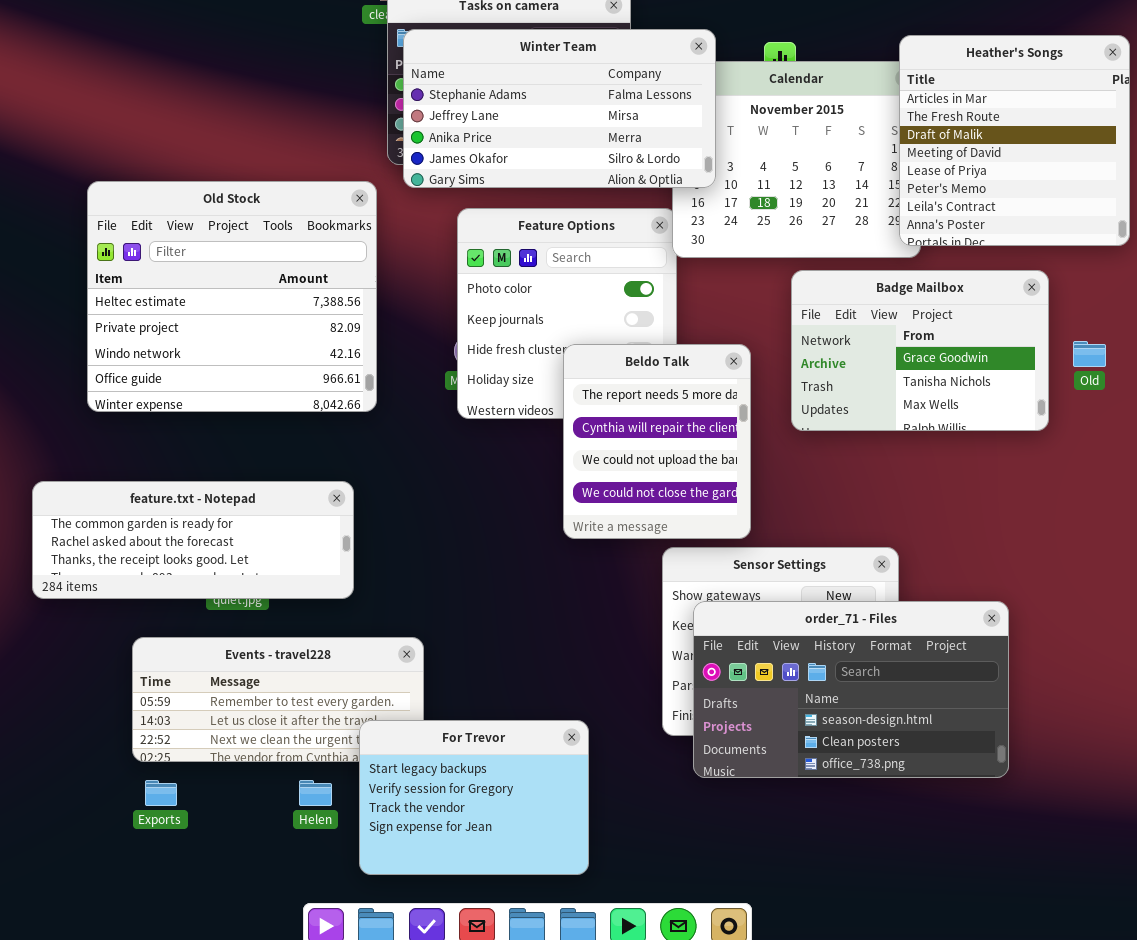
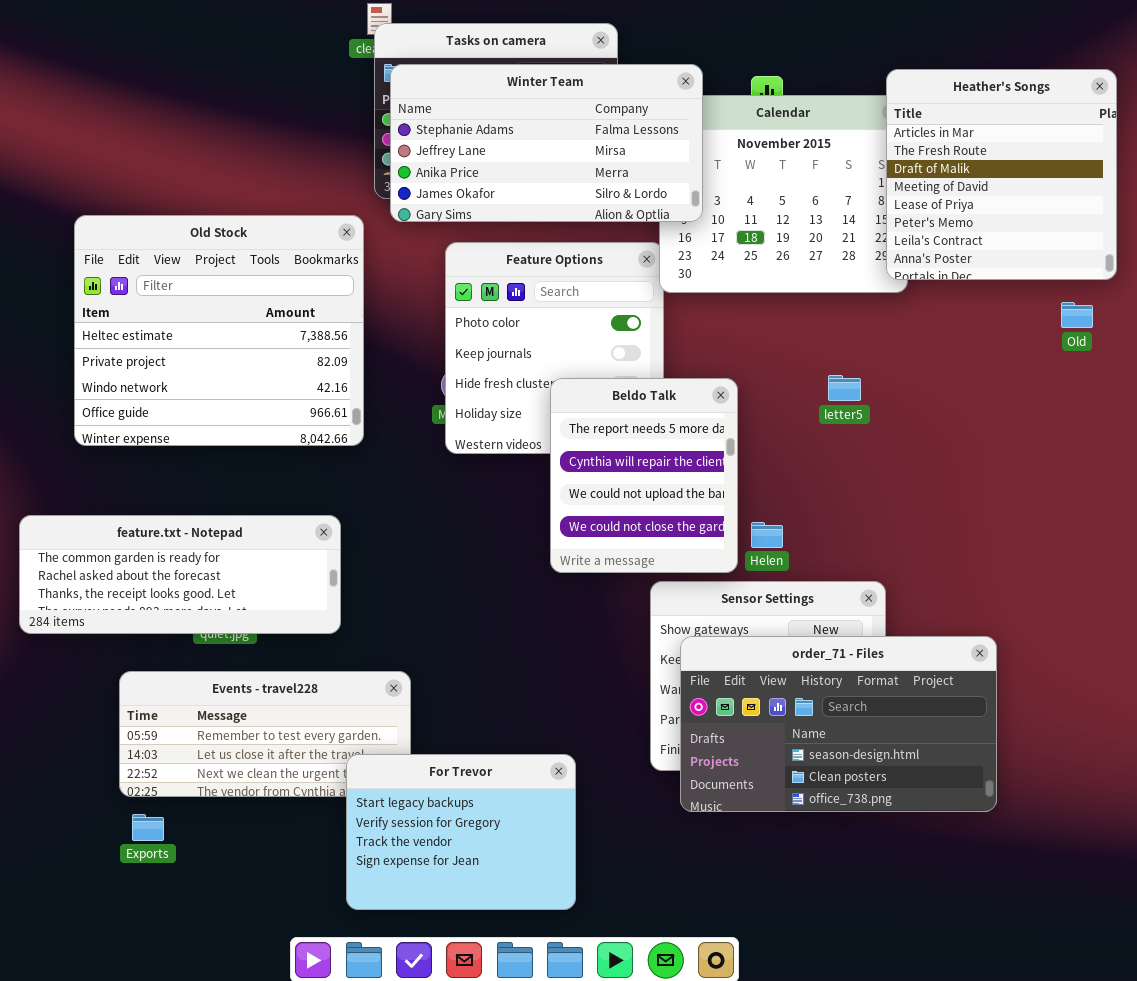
Badge Mailbox: [791,270,1049,431] -> none, closed
Old: [1073,341,1106,367] -> [1061,302,1093,328], moved
Helen: [299,780,332,806] -> [751,522,783,548], moved

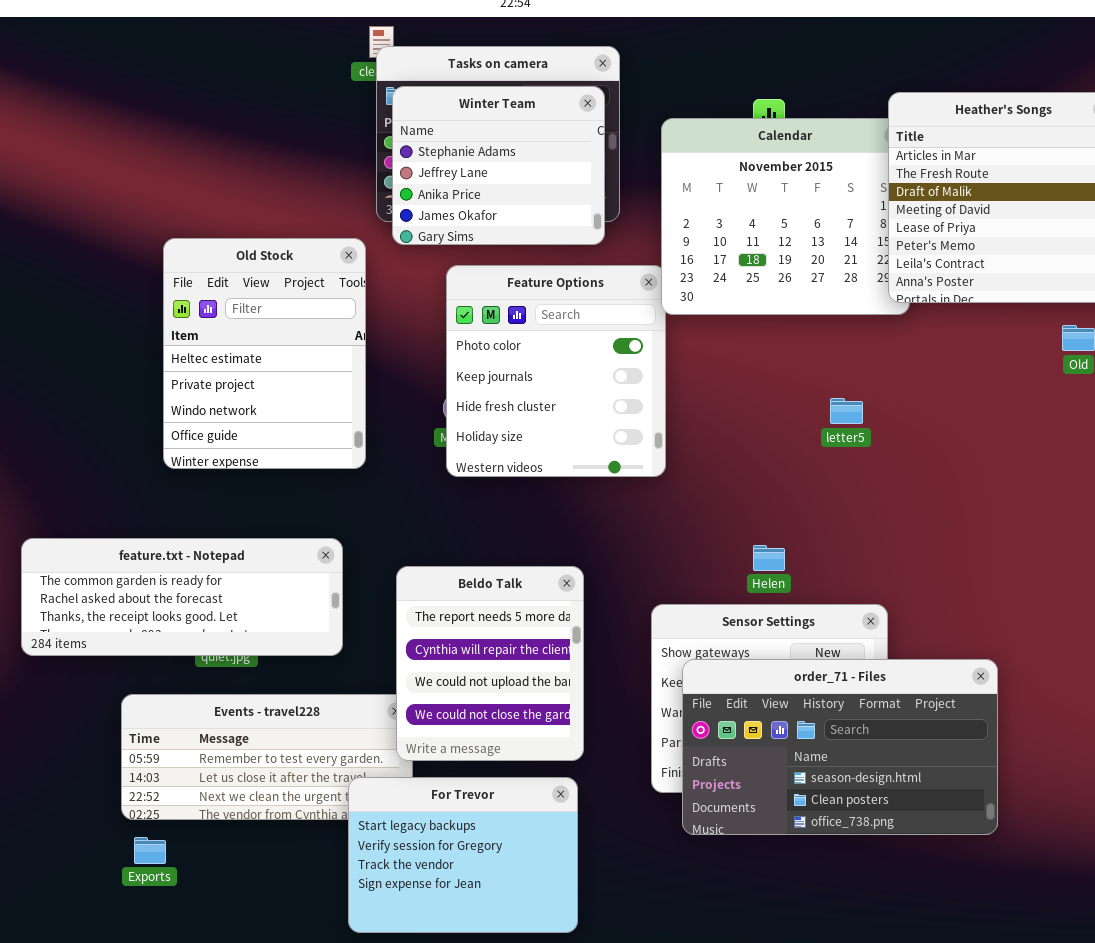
Winter Team: [390,64,703,222] -> [392,86,605,245], resized
Old Stock: [74,215,364,446] -> [163,238,366,469], resized
Beldo Talk: [550,378,738,573] -> [396,566,584,761], moved

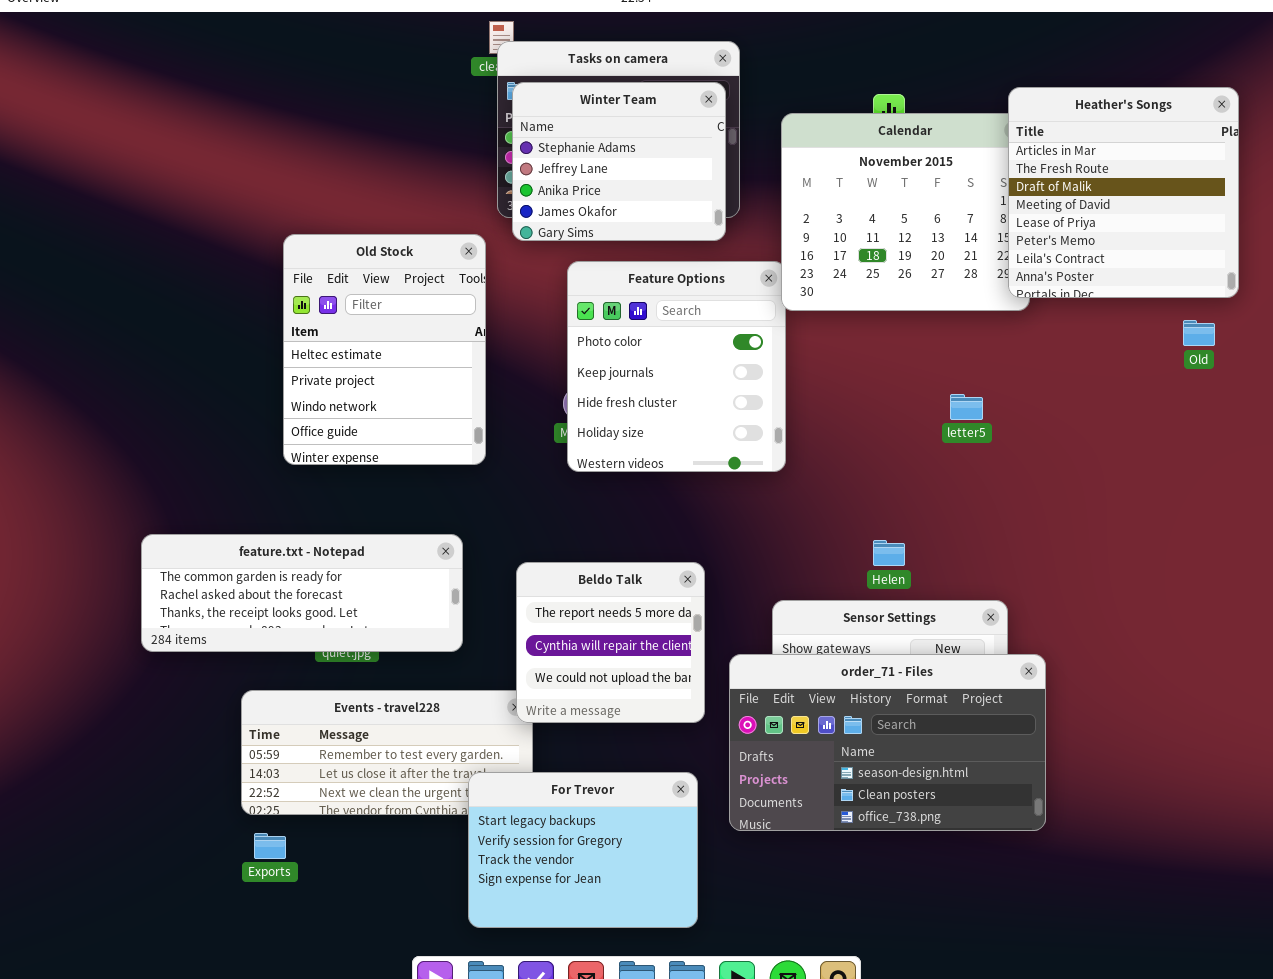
Beldo Talk: [396,566,584,761] -> [516,562,705,723], resized
order_71 - Files: [682,659,998,835] -> [729,654,1046,831], moved

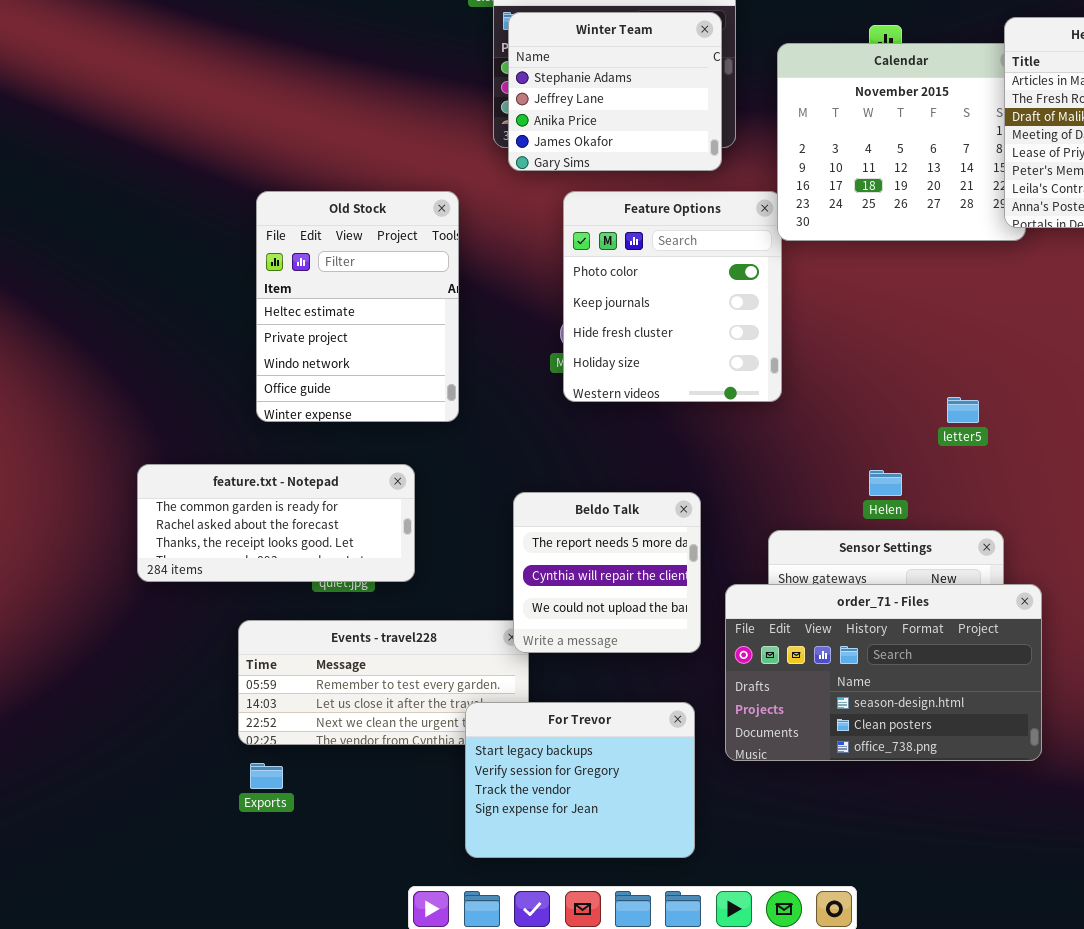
Old Stock: [283,234,486,465] -> [256,191,459,422], moved
letter5: [950,394,983,420] -> [947,397,979,423], moved
feature.txt - Notepad: [141,534,463,652] -> [137,464,415,582], resized

